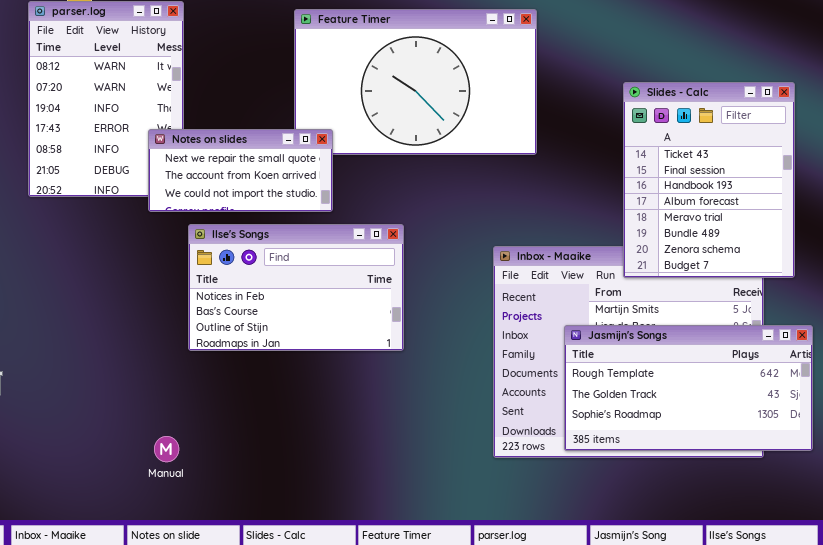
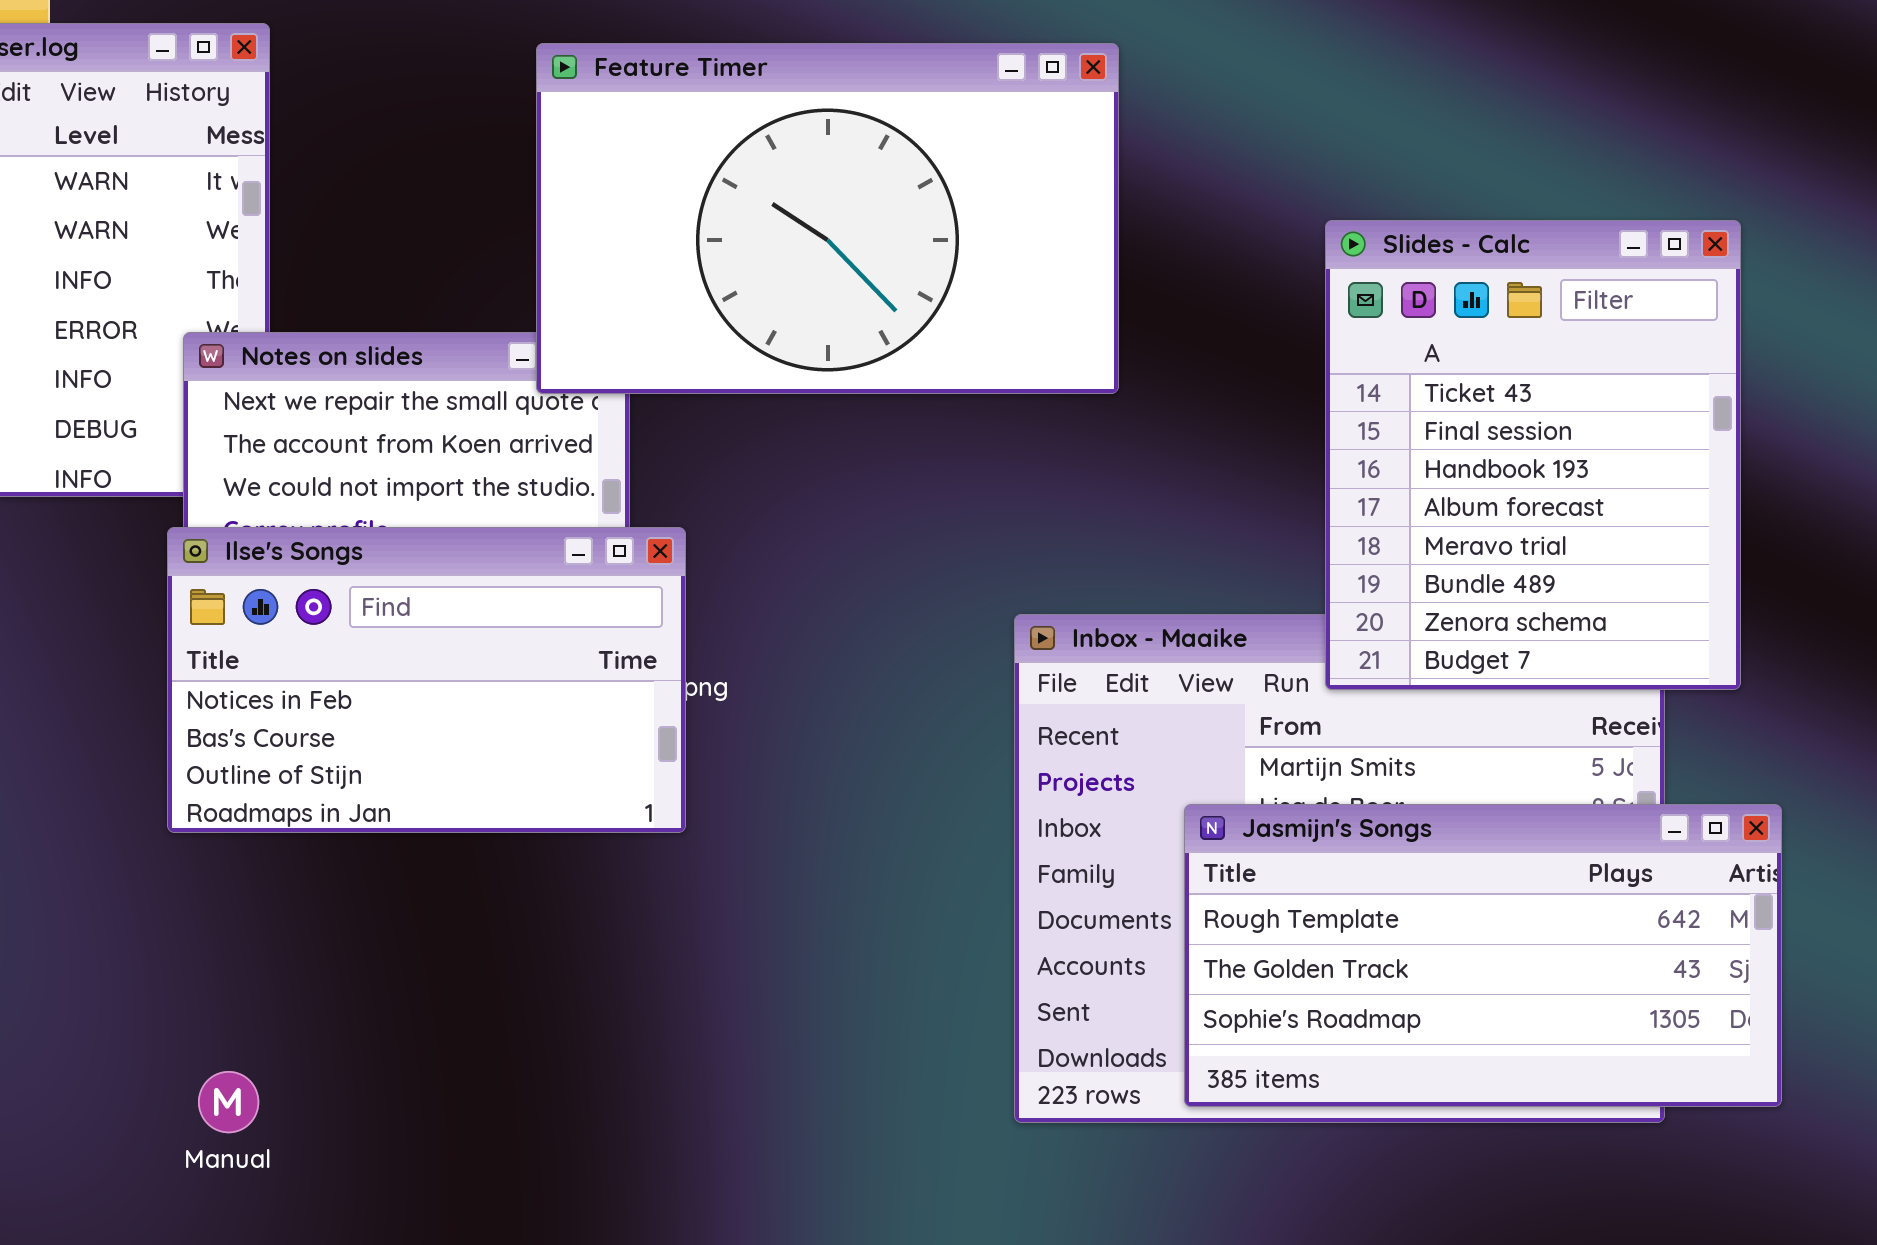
Feature Timer: [294,9,537,155] -> [536,43,1119,394], raised
Ilse's Songs: [188,224,404,351] -> [167,527,686,833], moved

